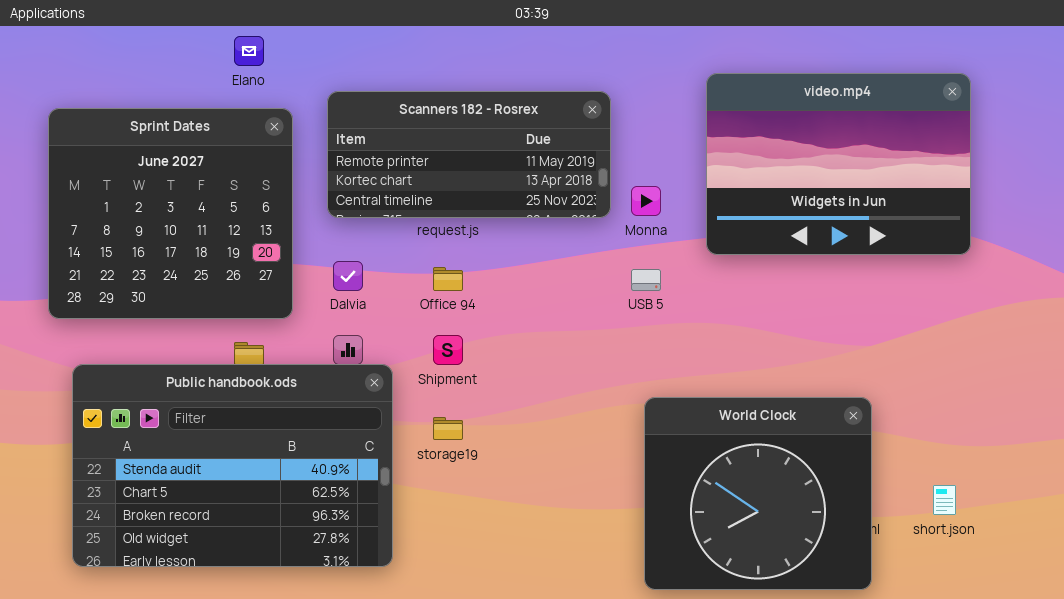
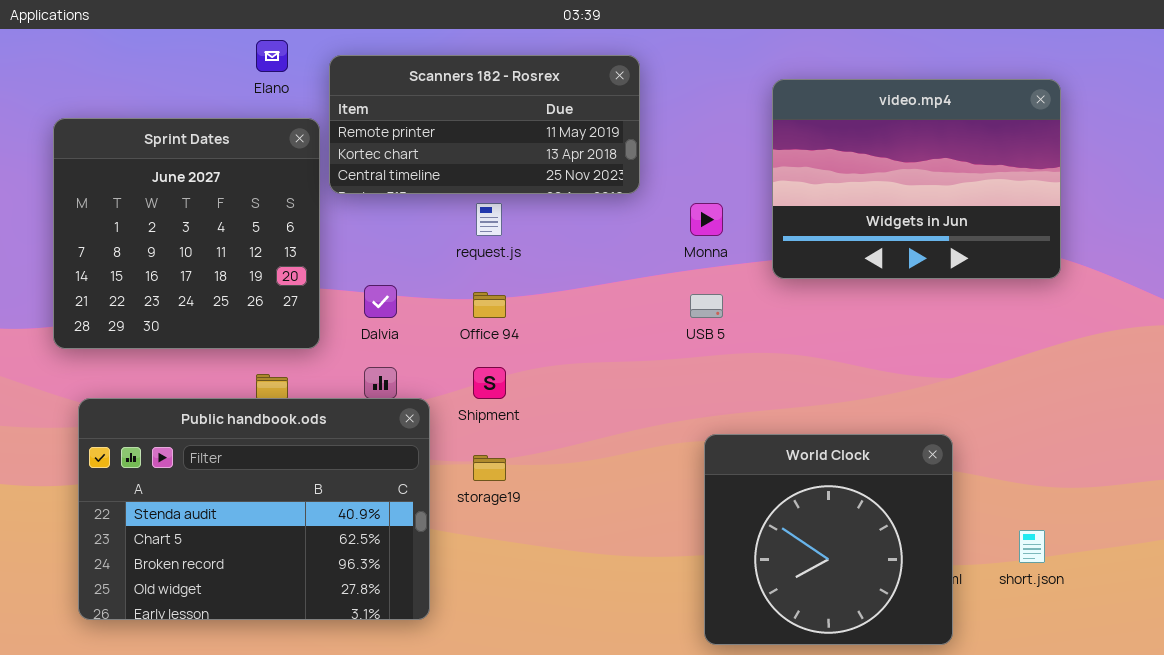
Scanners 182 - Rosrex: [327,91,611,218] -> [329,55,640,194], moved

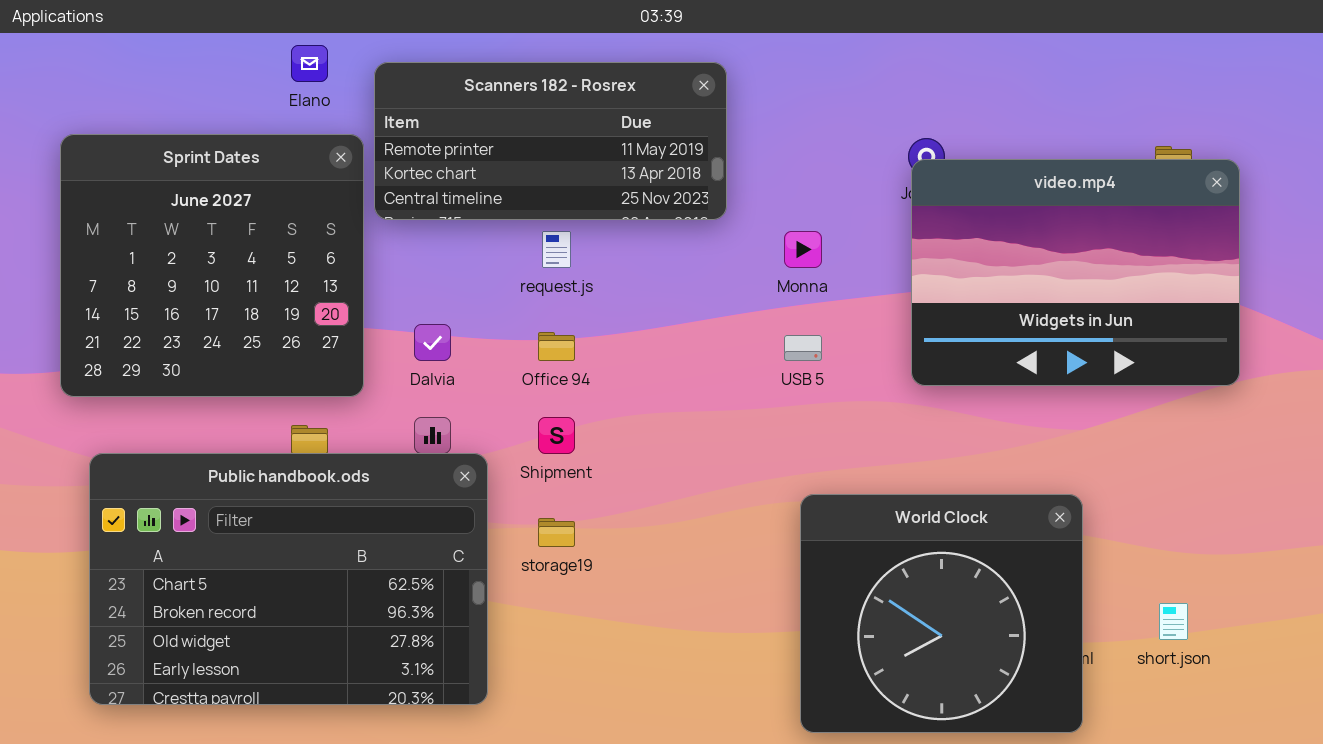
video.mp4: [772,79,1061,279] -> [911,159,1240,386], moved
Public handbook.ods: [78,398,430,620] -> [89,453,488,705], scrolled down 1 row

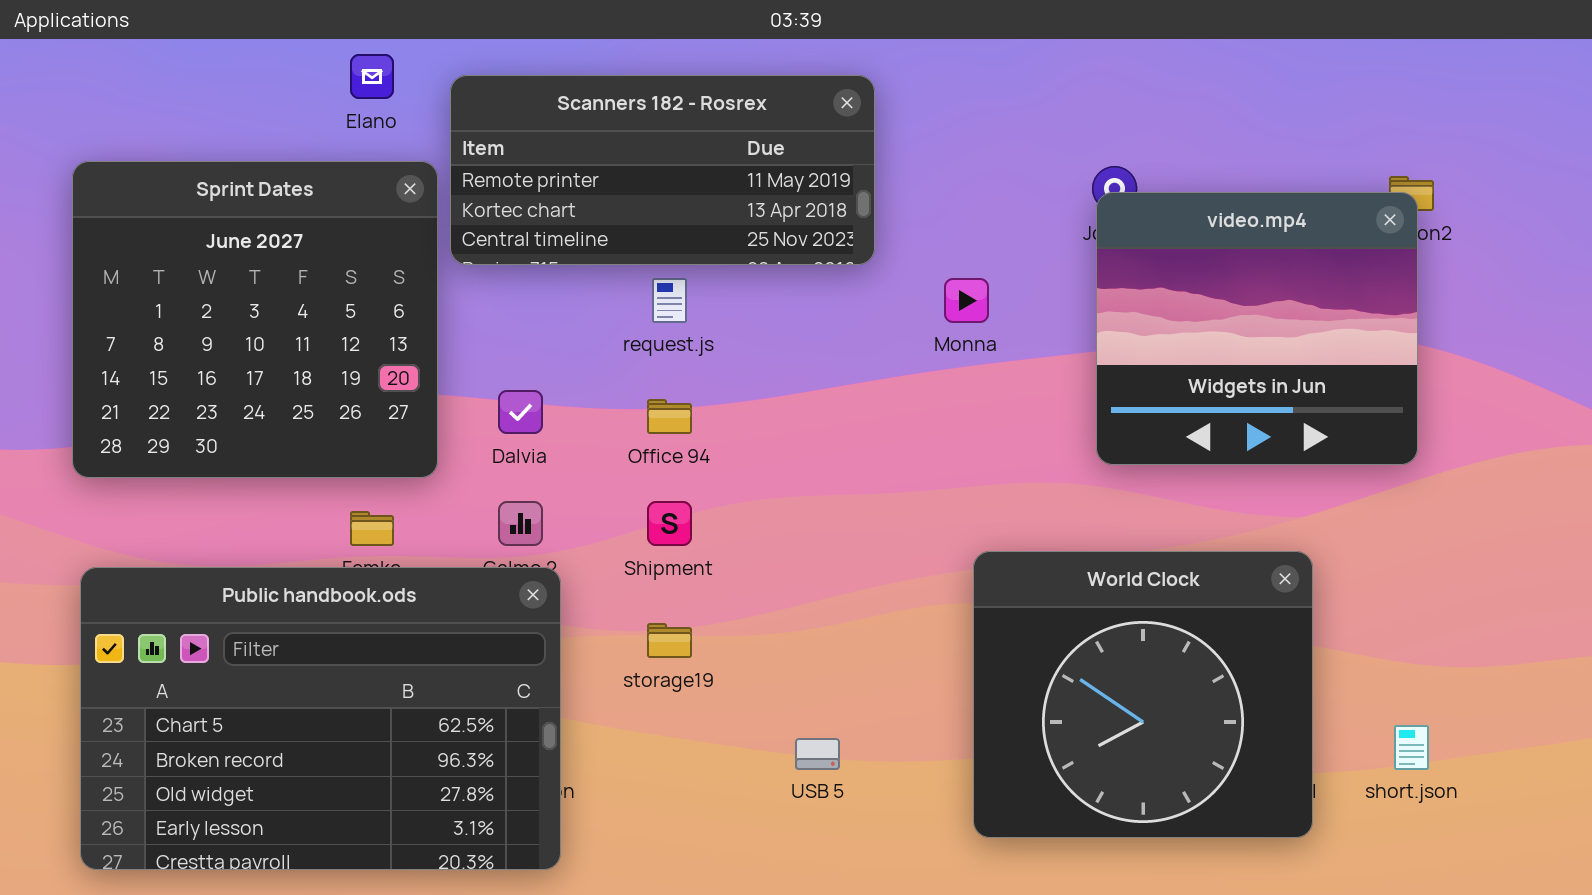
video.mp4: [911,159,1240,386] -> [1096,192,1418,465], resized
USB 5: [784,335,822,361] -> [795,738,840,770], moved
Public handbook.ods: [89,453,488,705] -> [80,567,561,870], moved
World Clock: [800,494,1083,733] -> [973,551,1313,838], moved

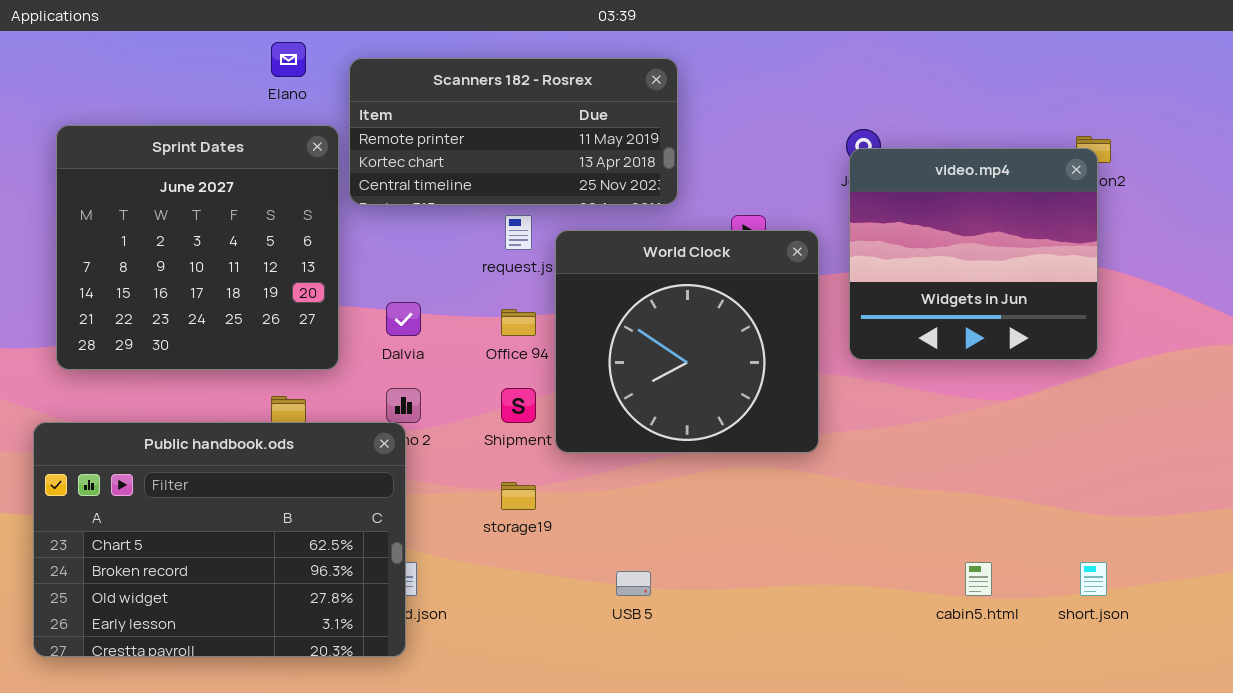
World Clock: [973,551,1313,838] -> [555,230,819,453], moved
Public handbook.ods: [80,567,561,870] -> [33,422,406,657], moved

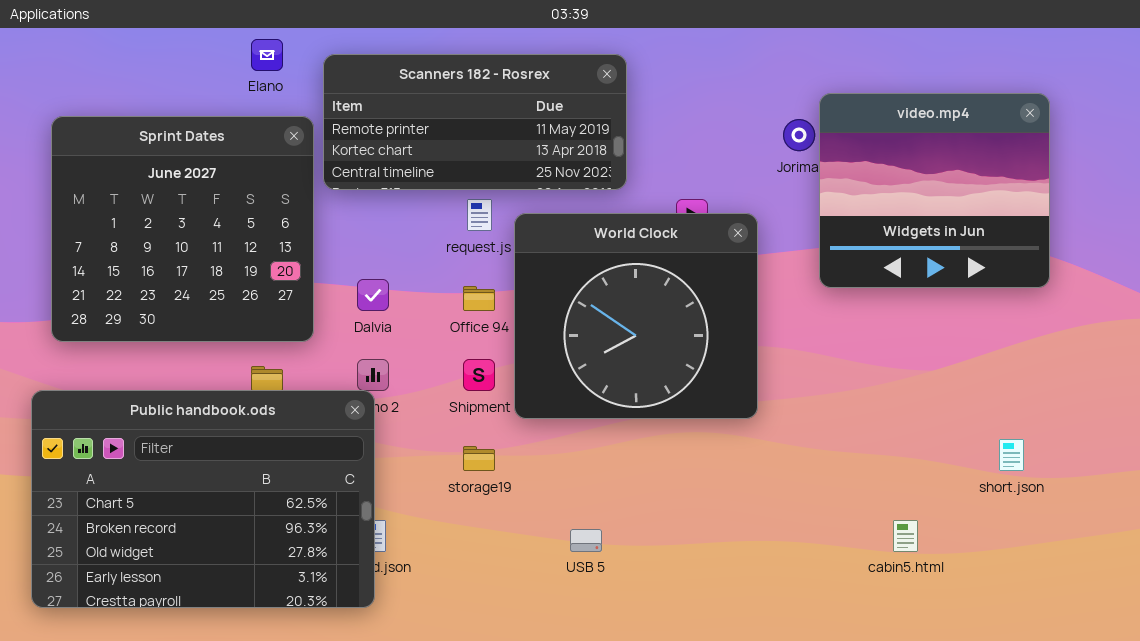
video.mp4: [849,148,1098,360] -> [819,93,1050,288], moved
short.json: [1080,562,1107,596] -> [999,439,1024,471], moved

